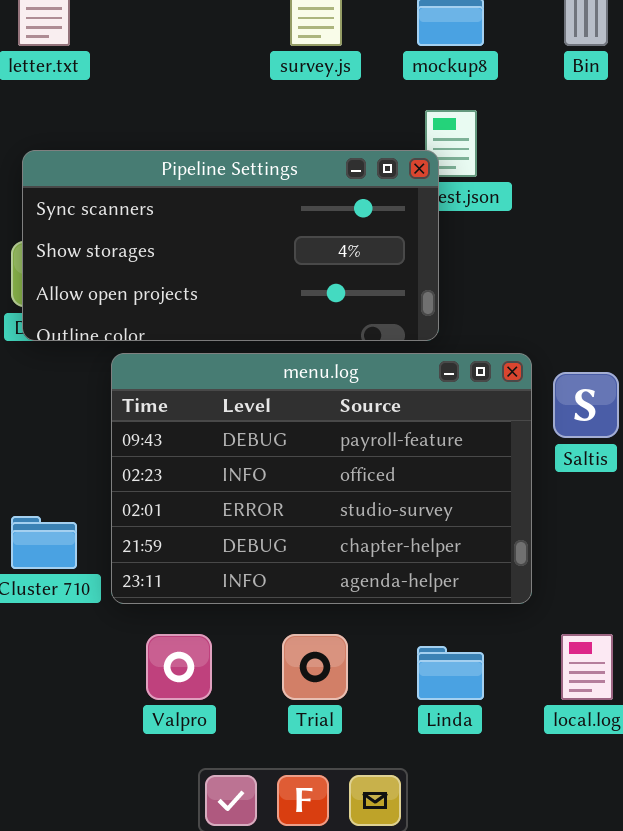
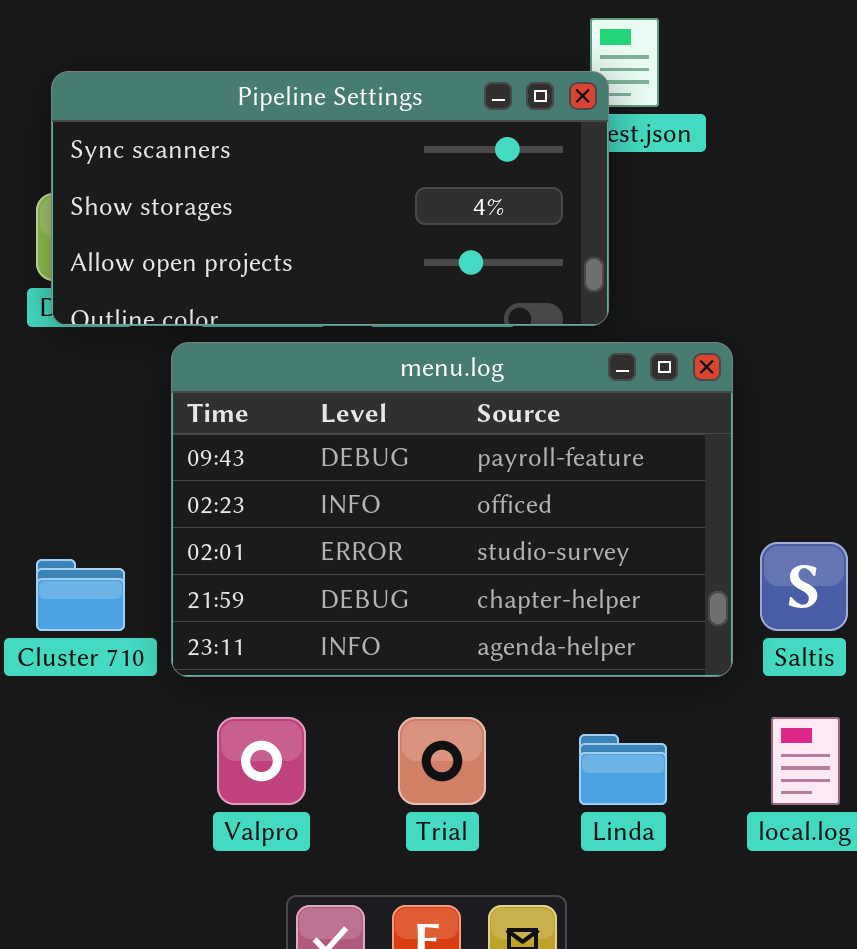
Saltis: [553,372,619,438] -> [760,542,848,631], moved

